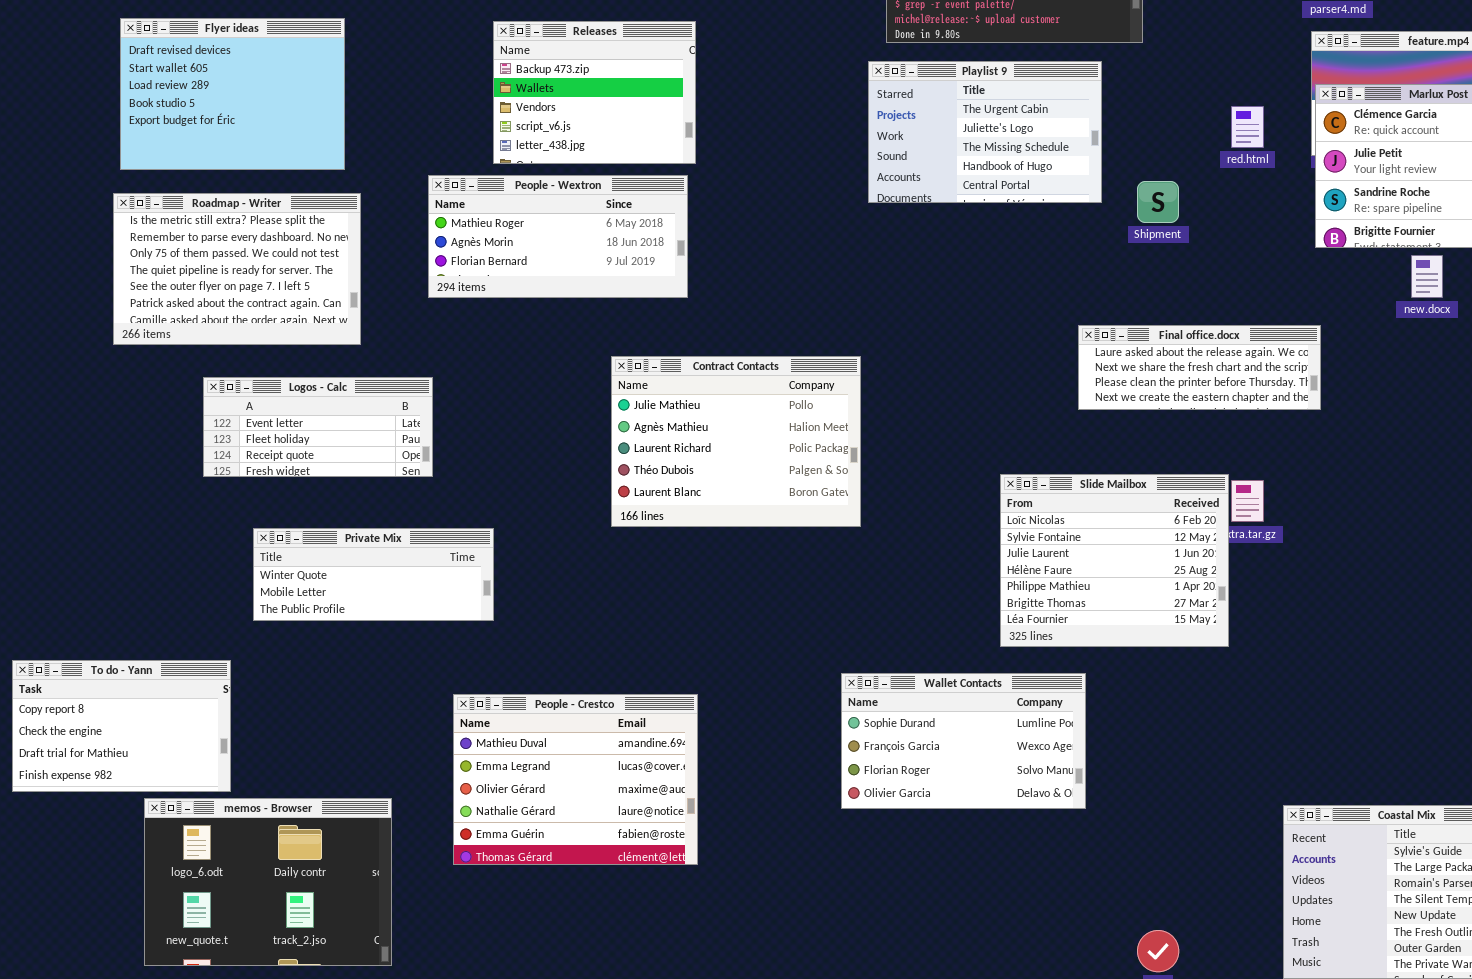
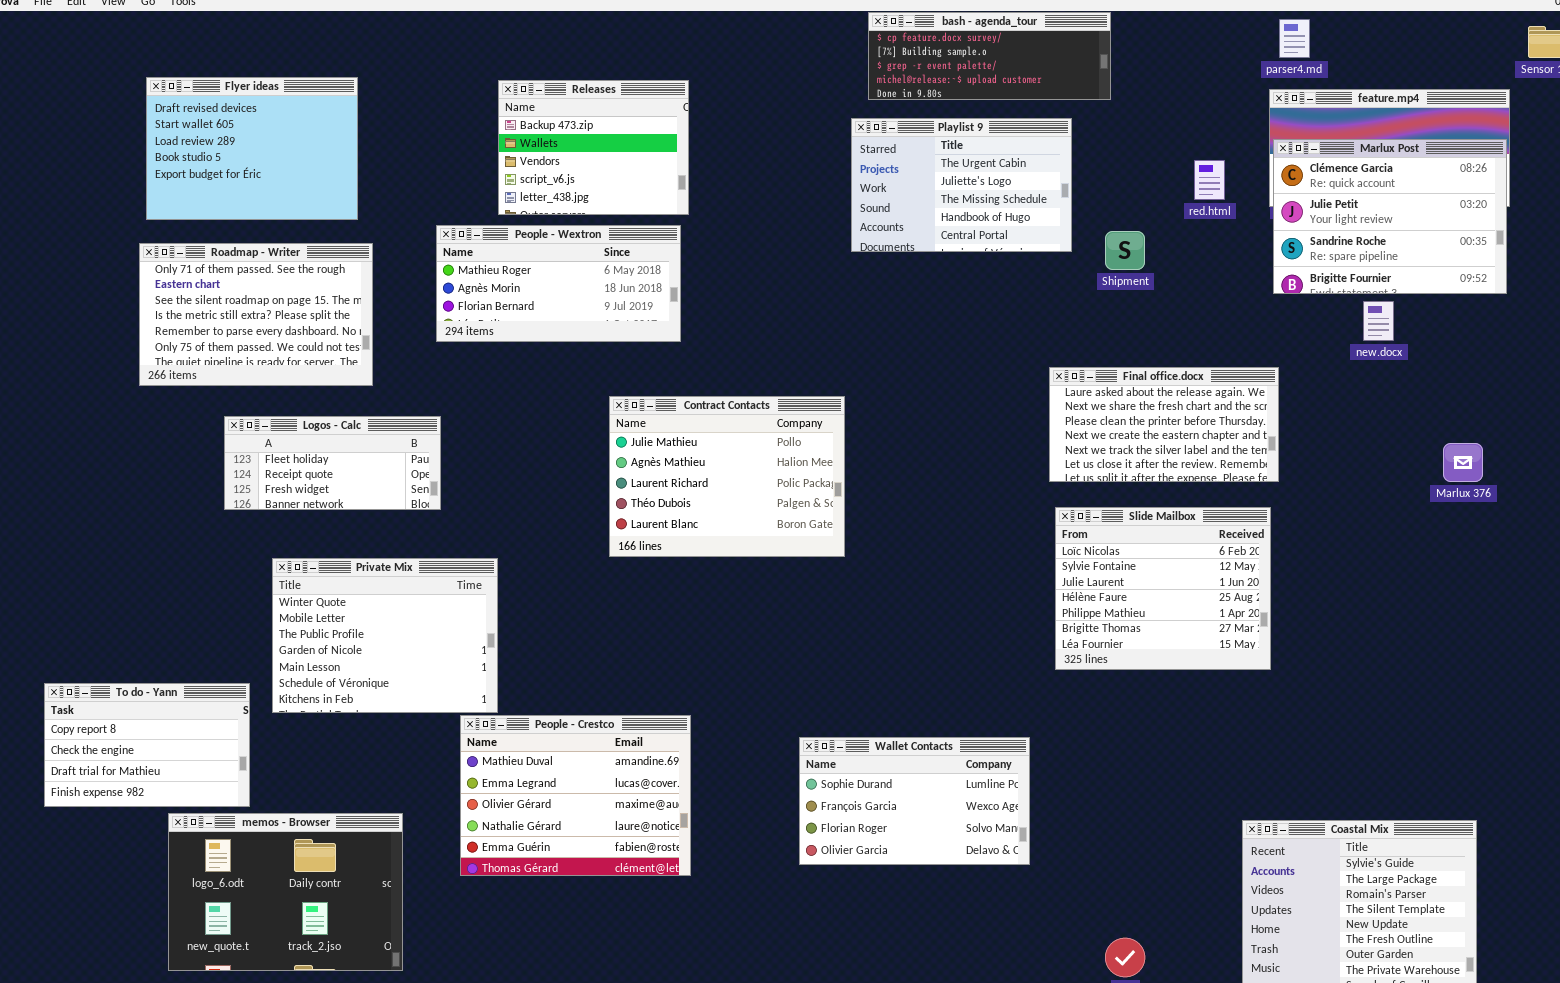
Roadmap - Writer: [113,193,361,345] -> [139,243,373,386], scrolled up 3 rows
Final office.docx: [1078,325,1321,410] -> [1049,367,1279,482], resized
Logos - Calc: [203,377,433,477] -> [224,416,441,510], scrolled down 1 row
Slide Mailbox: [1000,474,1229,647] -> [1055,507,1271,670], moved
Private Mix: [253,528,494,621] -> [272,558,498,713], resized
Wallet Contacts: [841,673,1086,809] -> [799,737,1030,865], moved

